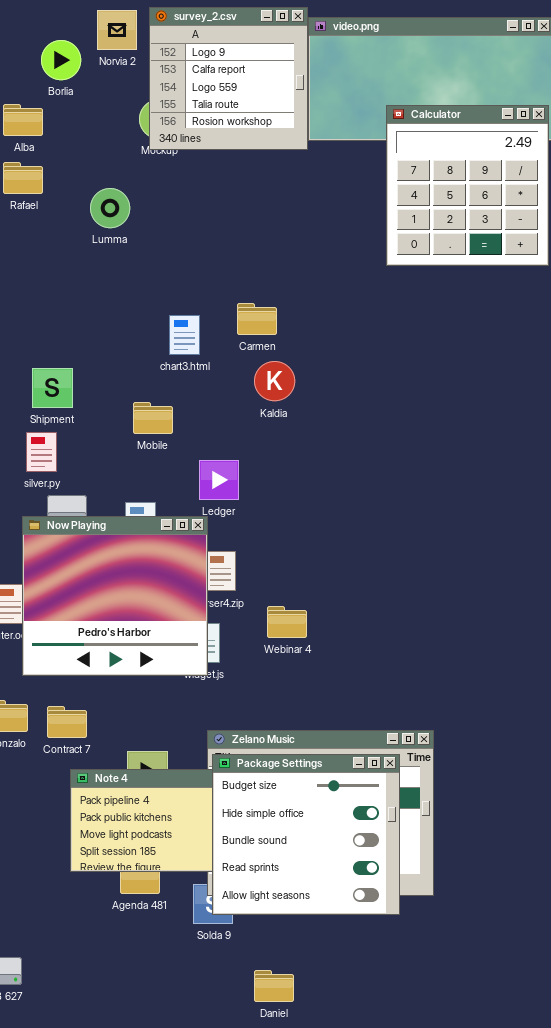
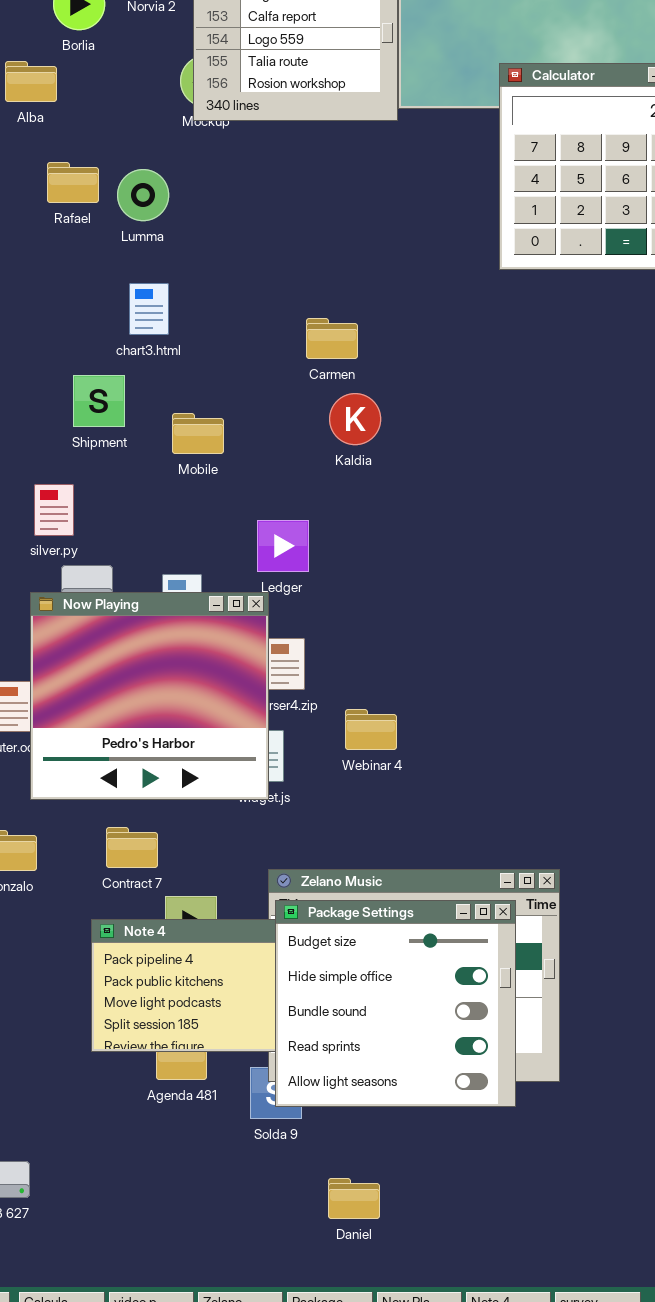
Rafael: [3,162,43,194] -> [47,162,99,203], moved
chart3.html: [169,315,200,355] -> [129,283,169,335], moved
Shipment: [32,368,73,408] -> [73,375,125,427], moved
Mobile: [133,402,173,434] -> [172,413,224,454], moved
Contract 7: [47,706,87,738] -> [106,827,158,868], moved

